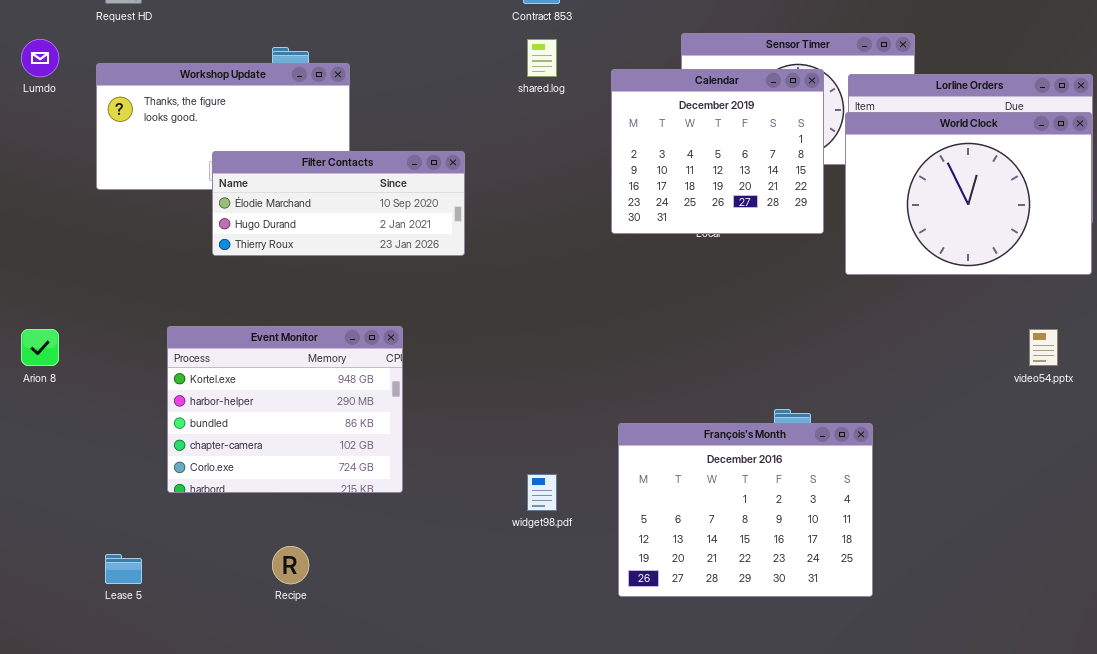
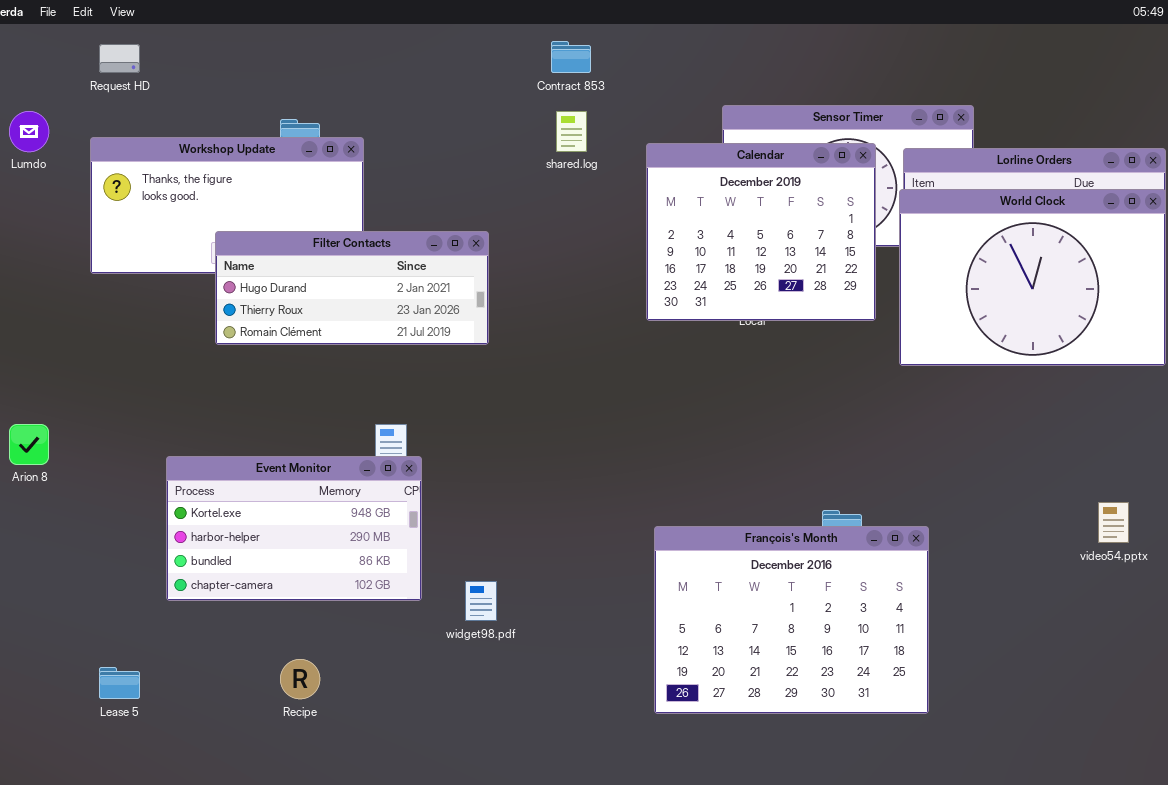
Filter Contacts: [212,151,465,256] -> [215,231,489,345], scrolled down 1 row
Event Monitor: [167,326,403,493] -> [166,456,422,601], resized
video54.pptx: [1029,329,1058,366] -> [1098,502,1129,543], moved
widget98.pdf: [527,474,557,511] -> [465,581,497,621], moved

